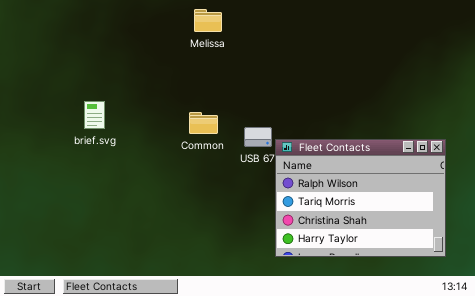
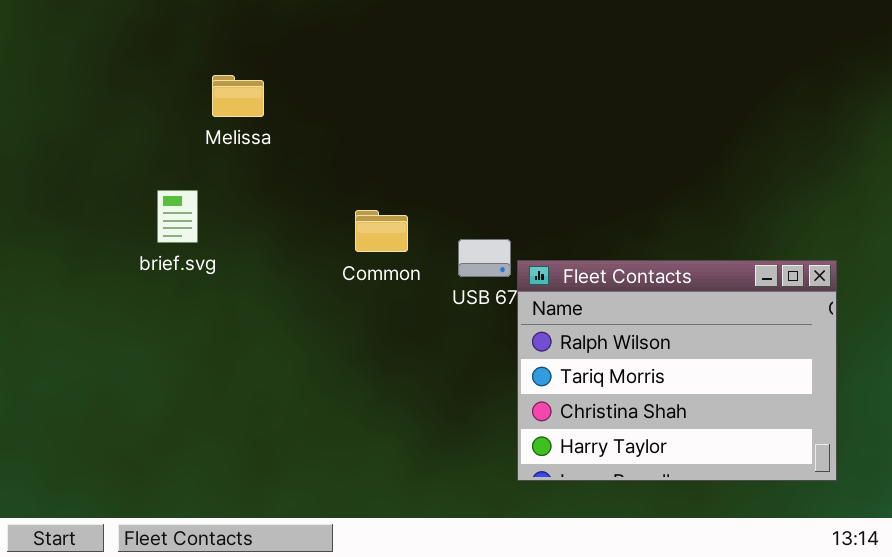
Melissa: [194,9,222,32] -> [212,75,264,117], moved

